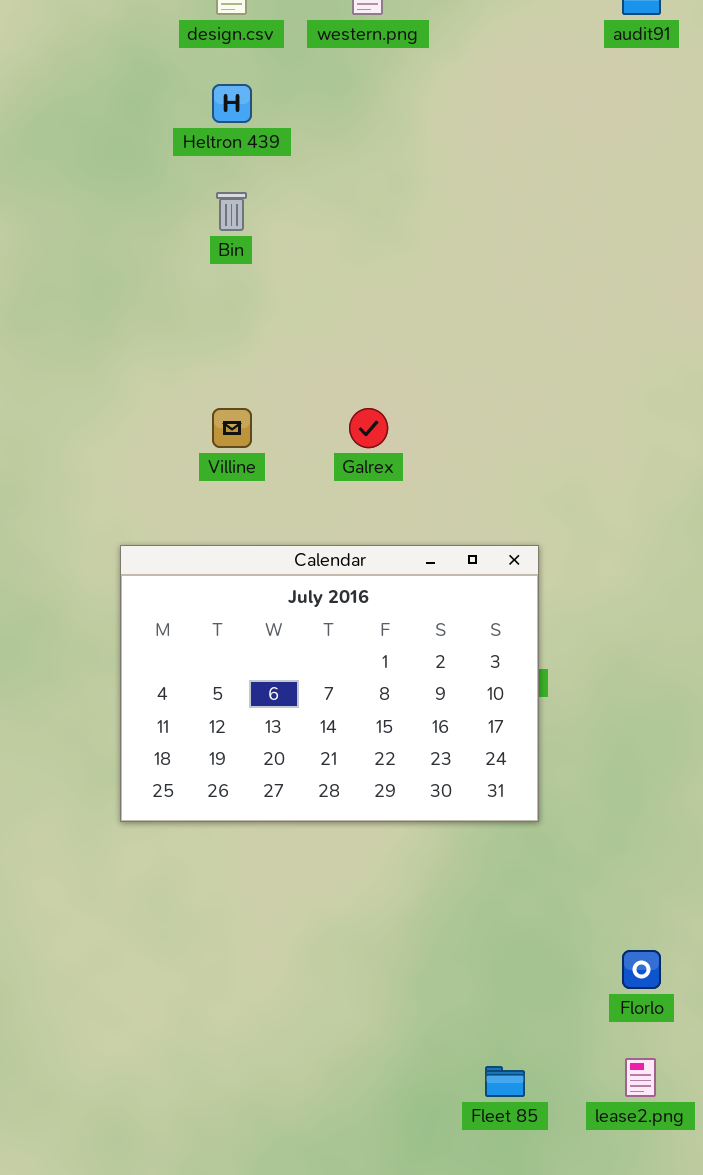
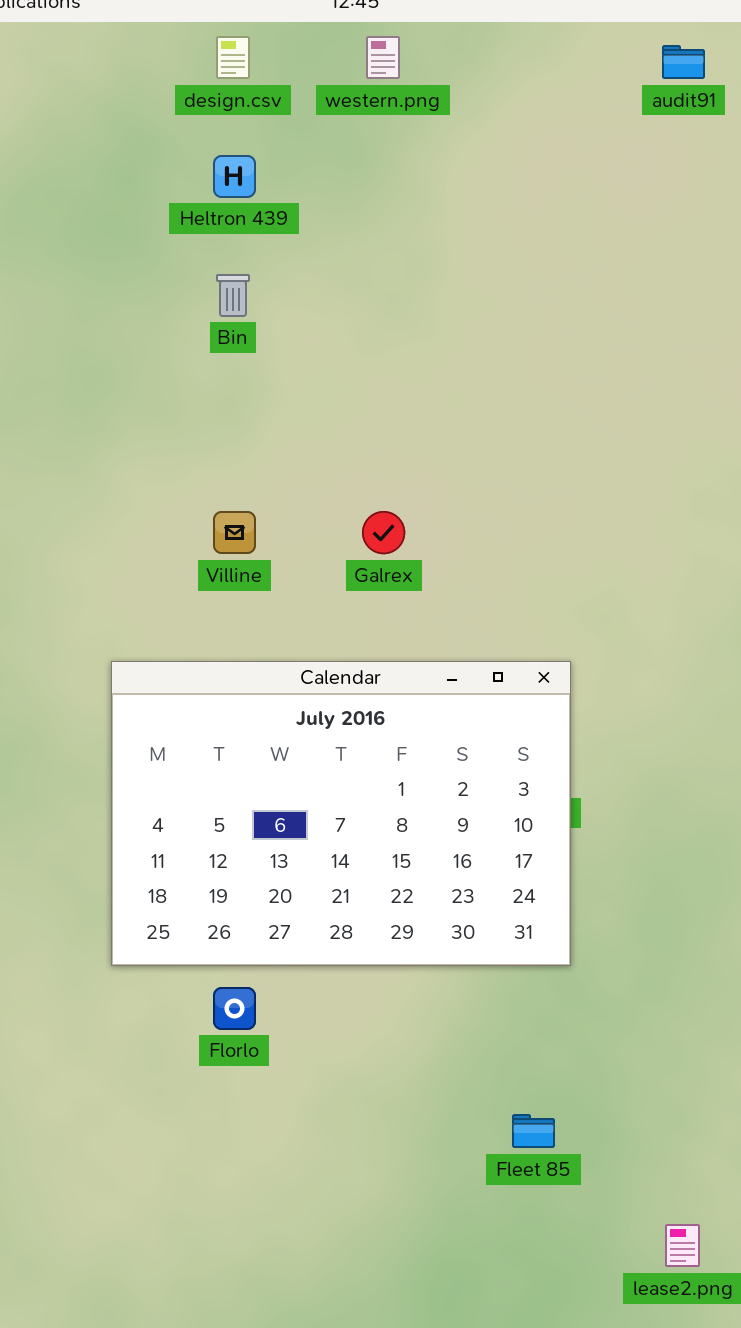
Florlo: [622,950,661,989] -> [213,987,256,1030], moved
Fleet 85: [485,1066,525,1097] -> [512,1114,555,1148], moved

